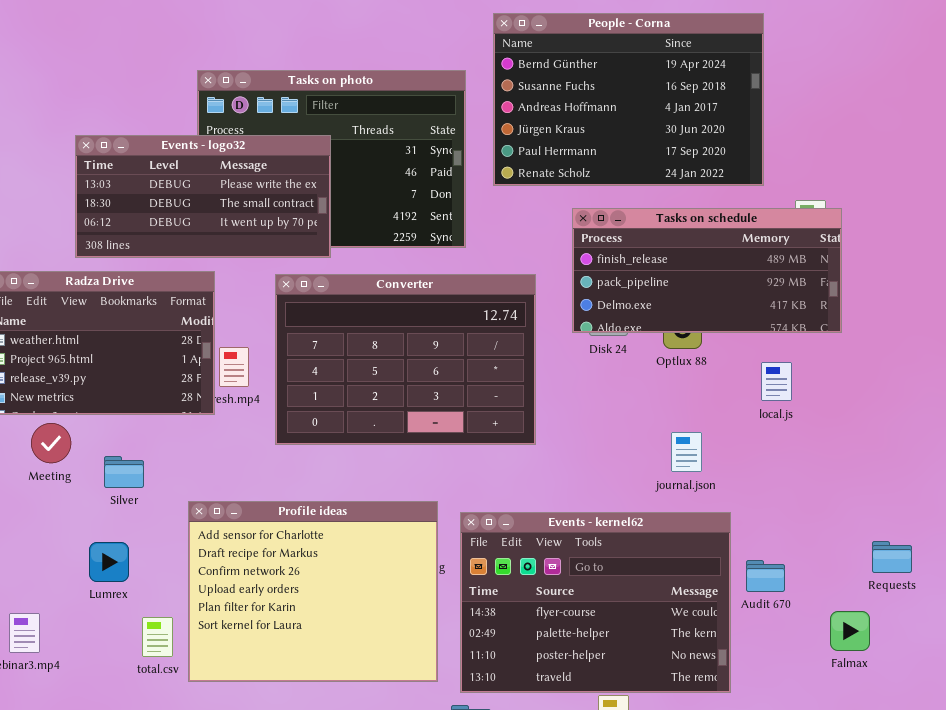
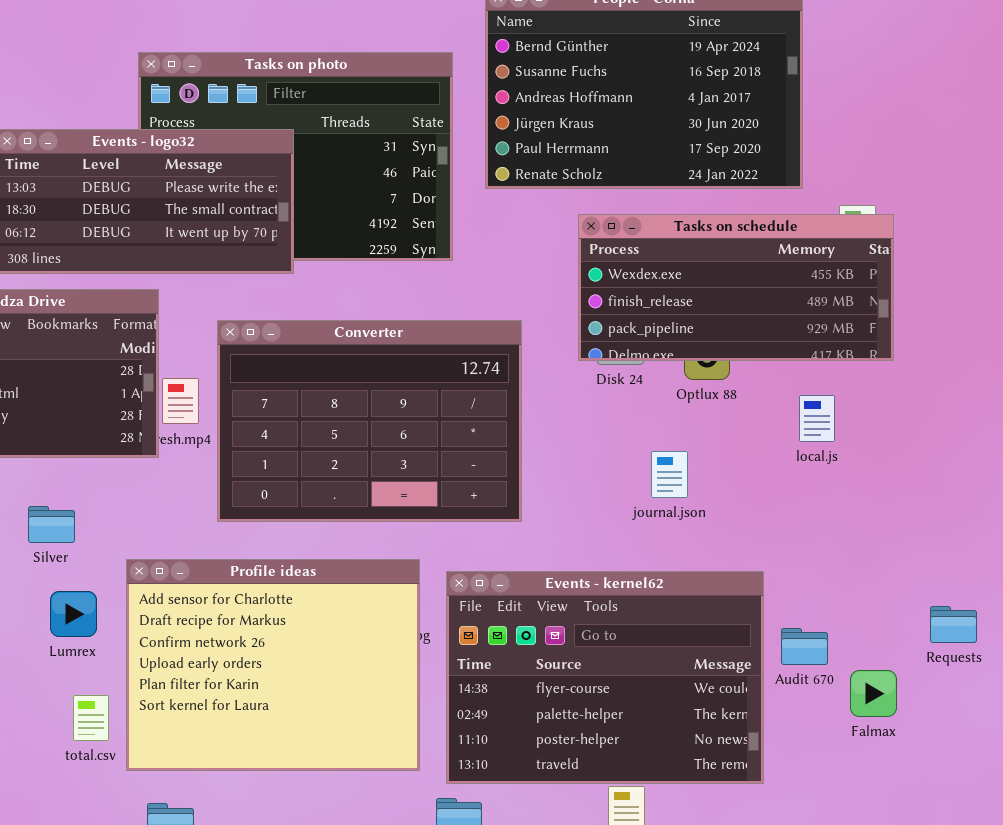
Tasks on schedule: [572,208,842,333] -> [578,214,894,361], scrolled up 1 row
Converter: [275,274,536,445] -> [217,320,522,522], moved
journal.json: [671,432,702,472] -> [651,451,688,498], moved
Lumrex: [89,542,129,582] -> [50,591,97,637], moved
Falmax: [830,611,870,651] -> [850,670,897,717], moved

